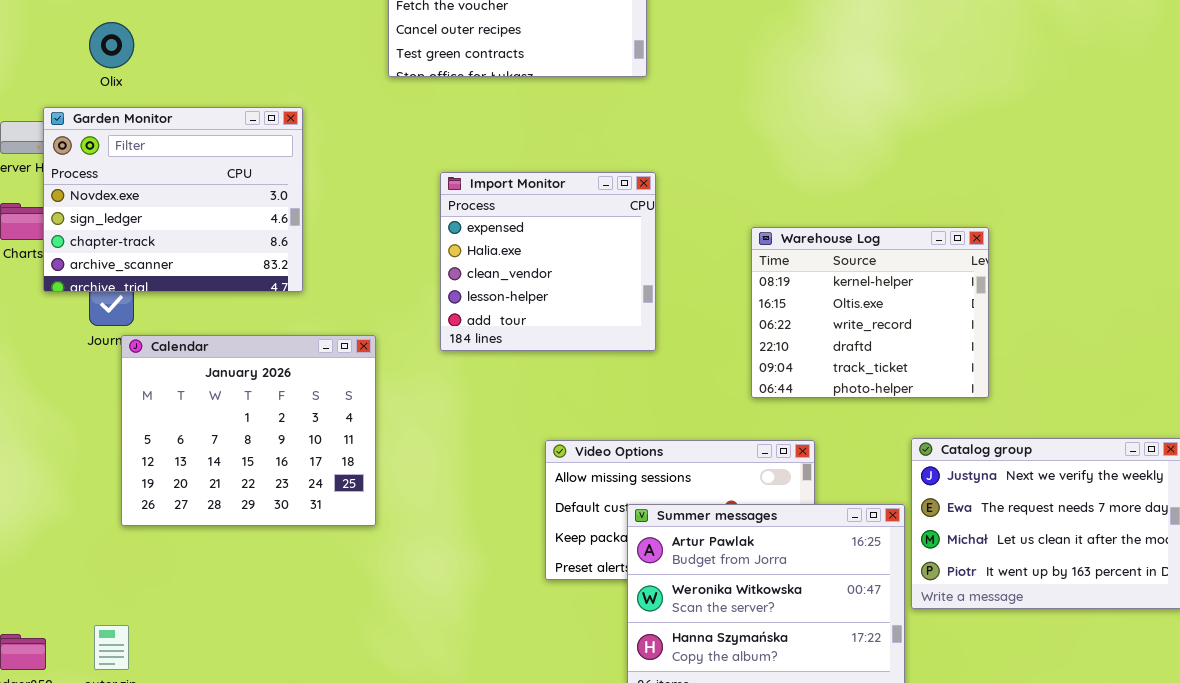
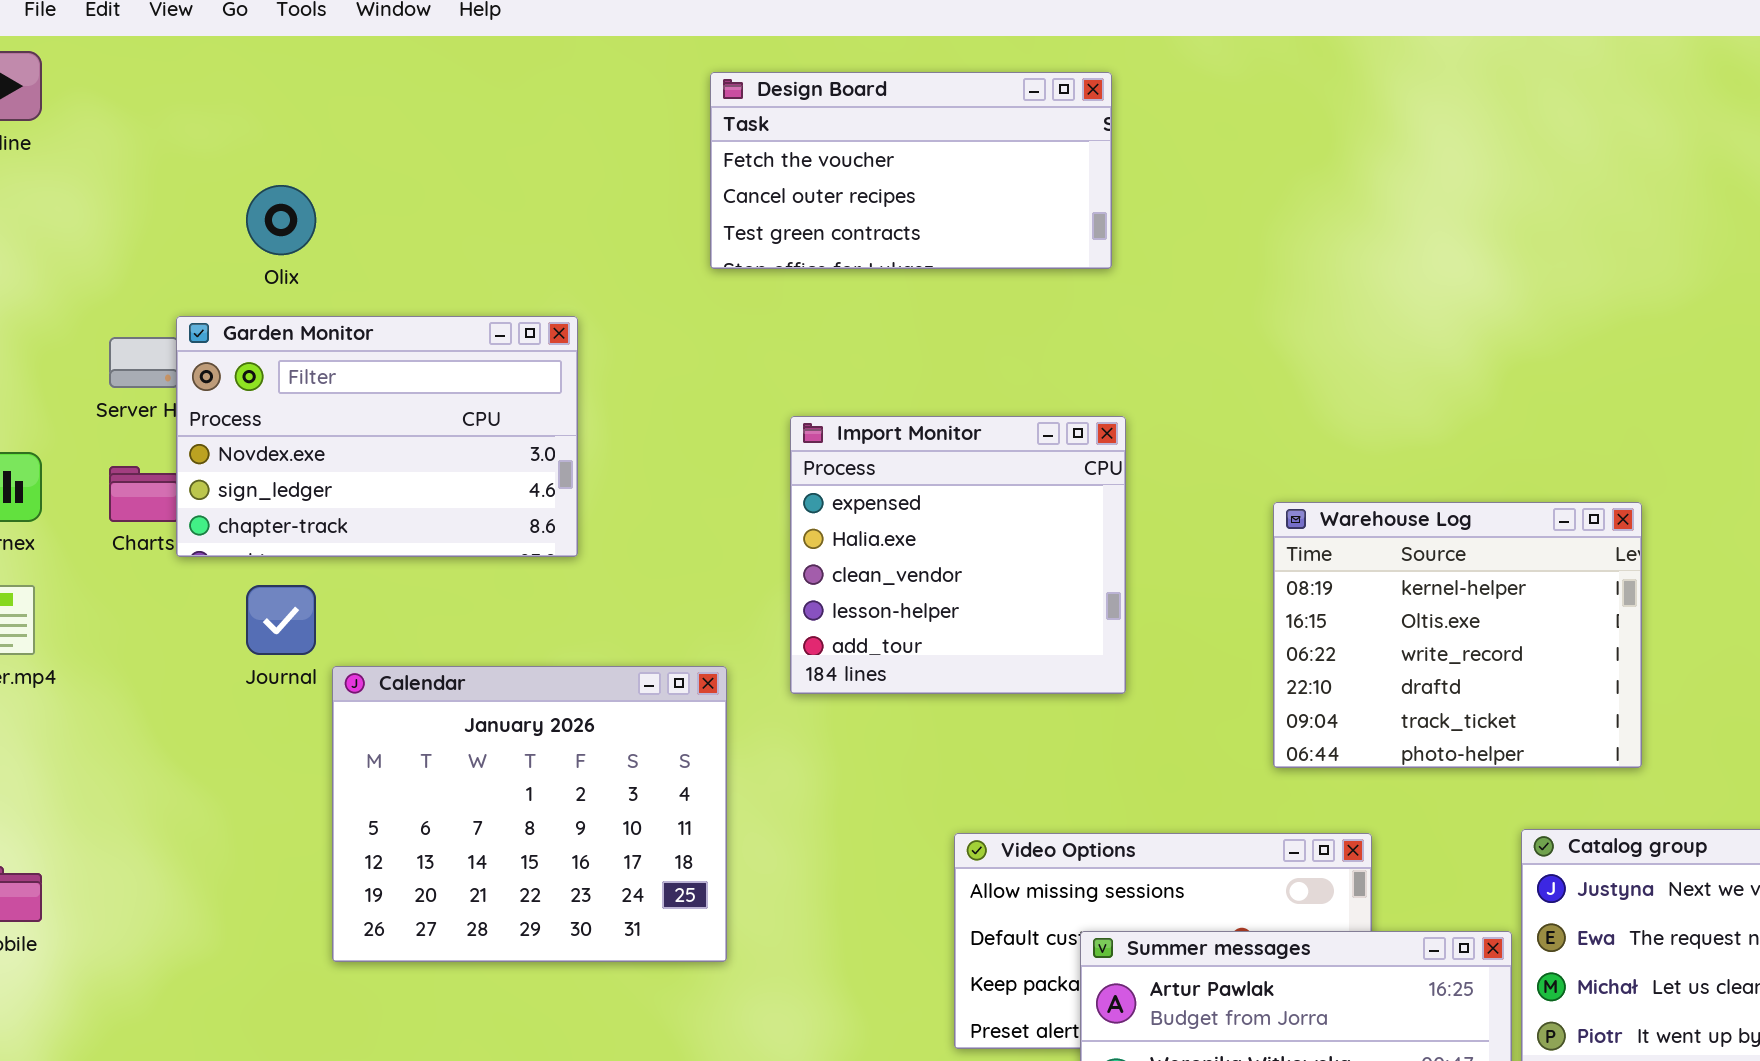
Garden Monitor: [43,107,303,292] -> [176,316,578,557], resized
Calendar: [121,335,376,526] -> [332,666,727,962], moved

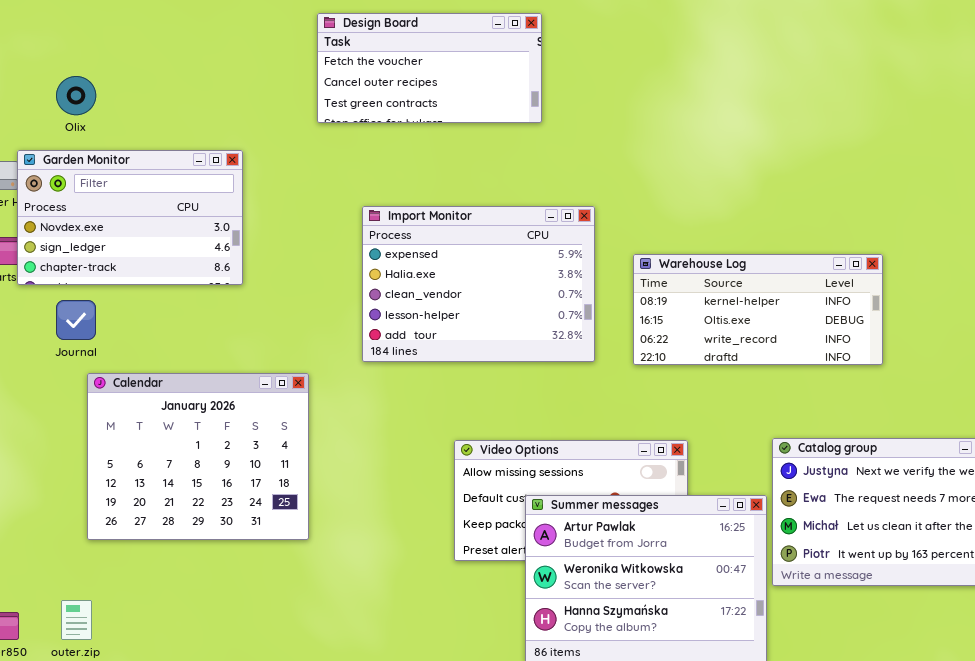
Import Monitor: [790,416,1126,694] -> [362,206,595,362], resized
Warehouse Log: [1273,502,1642,768] -> [633,254,883,365], resized
Calendar: [332,666,727,962] -> [87,373,309,540], moved

